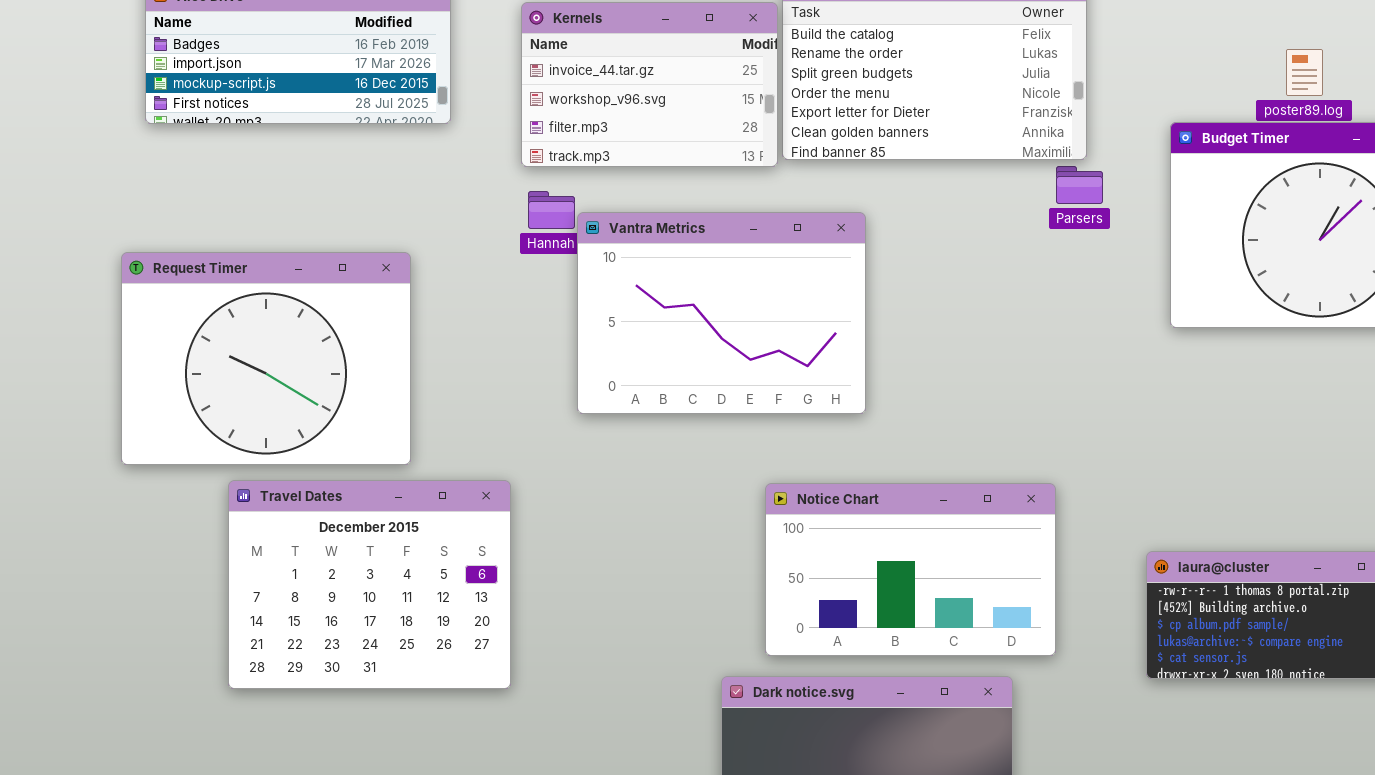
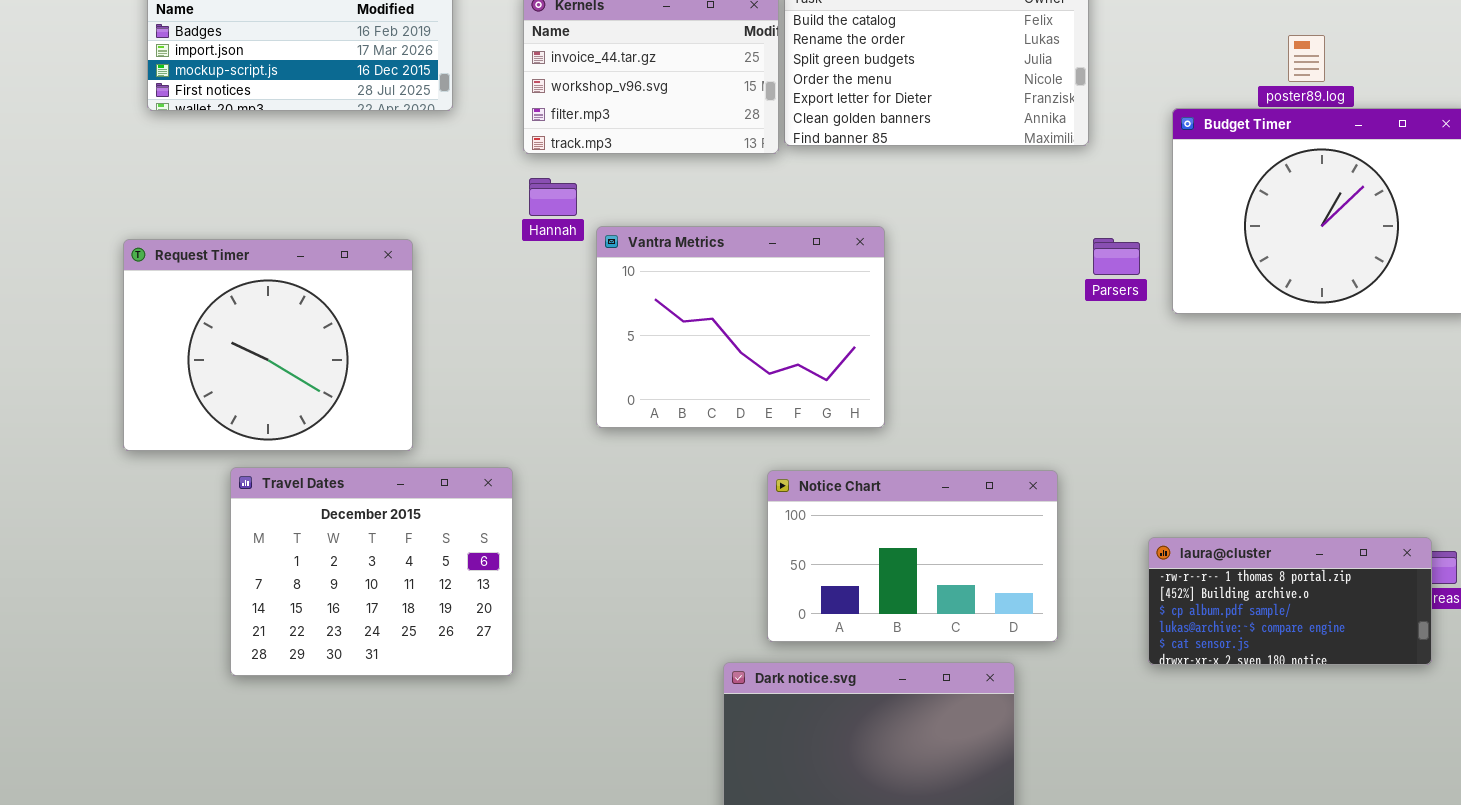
Parsers: [1056,166,1103,204] -> [1093,238,1140,275], moved
Vantra Metrics: [577,212,866,414] -> [596,226,885,428], moved

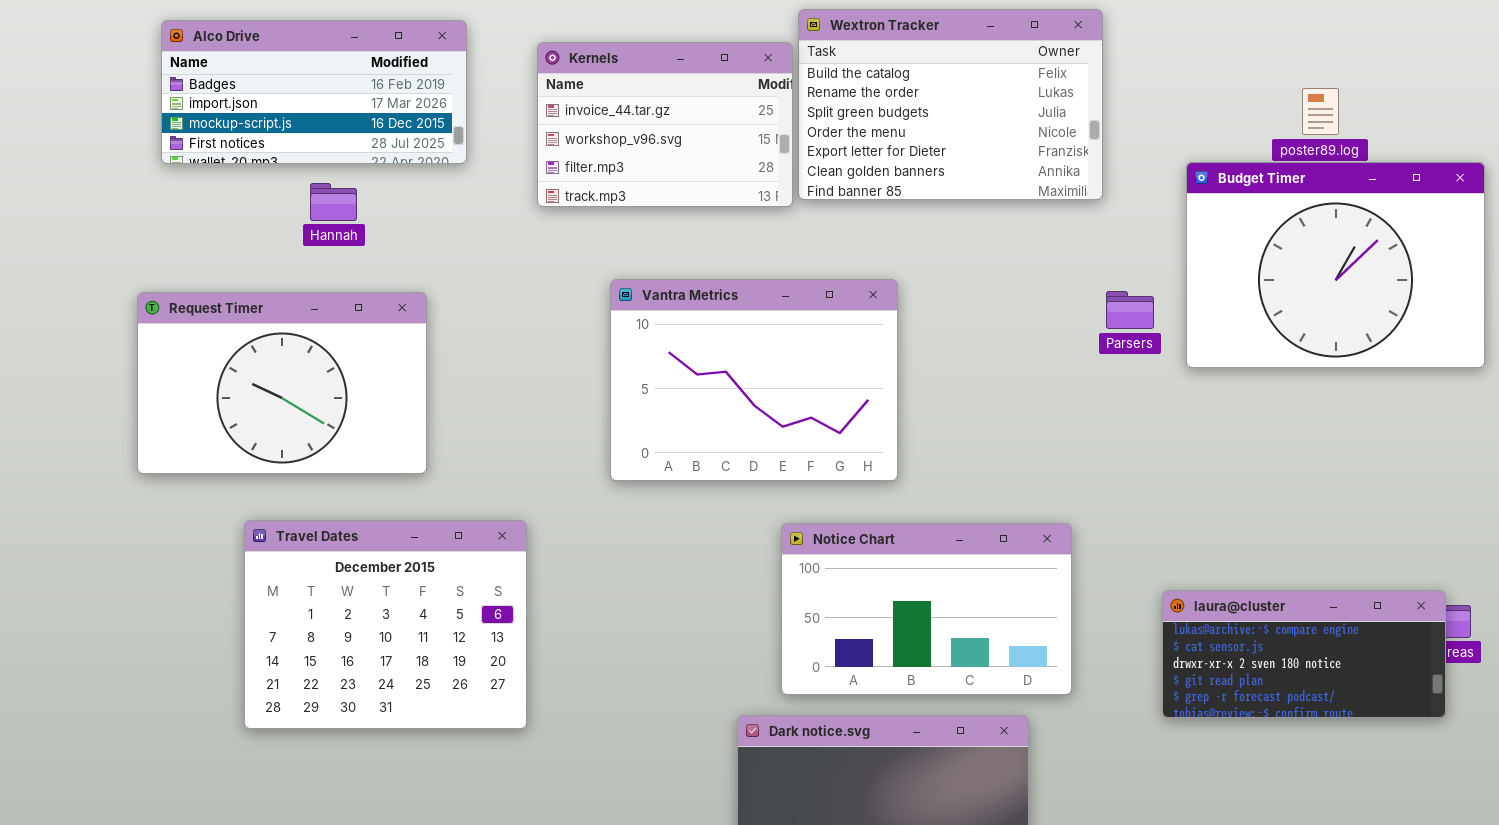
Hannah: [529,178,577,216] -> [310,183,357,221], moved
Request Timer: [123,239,413,451] -> [137,292,427,474], resized
laura@cluster: [1148,537,1432,665] -> [1162,590,1446,718], scrolled down 3 rows

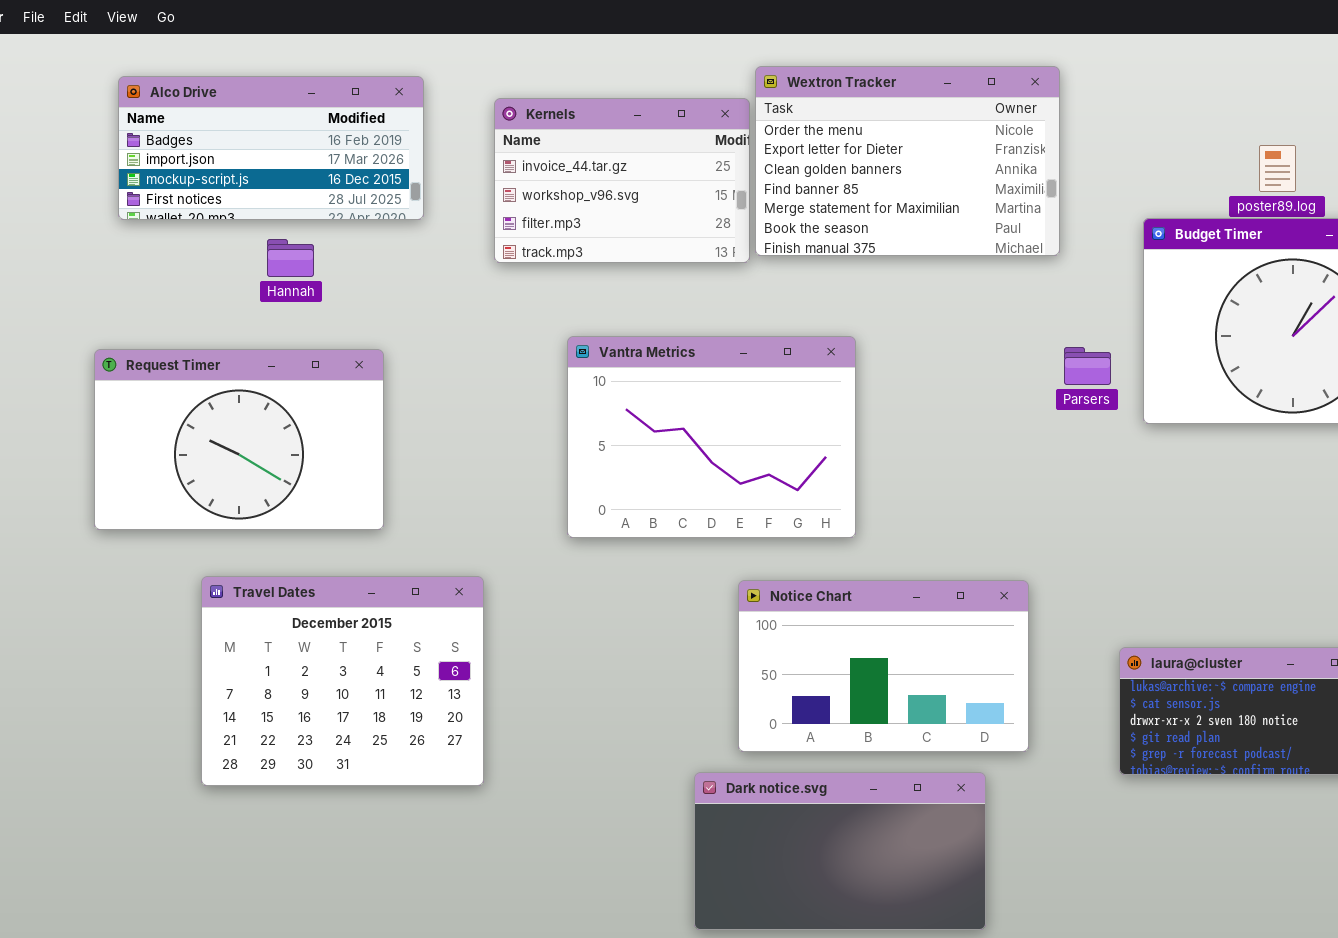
Wextron Tracker: [798,9,1103,200] -> [755,66,1060,256], scrolled down 3 rows

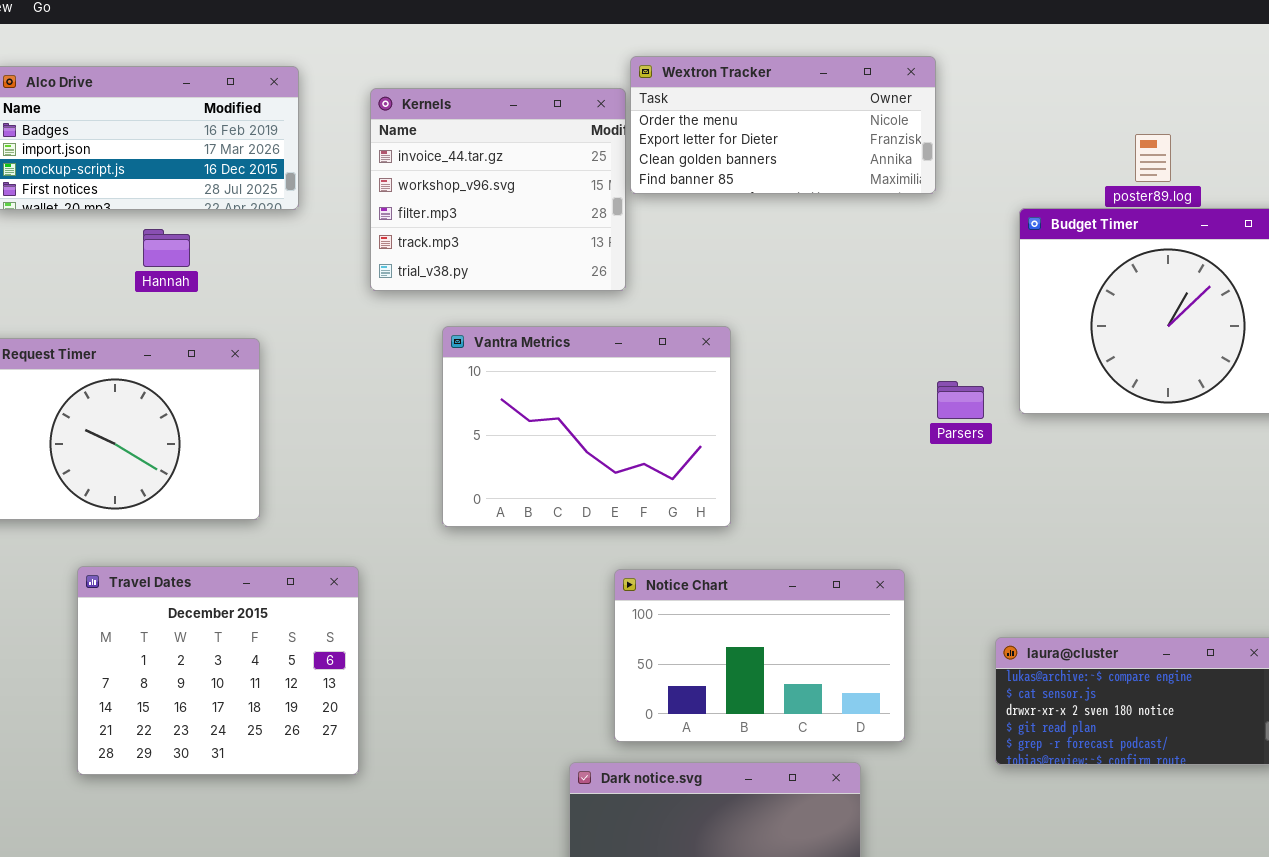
Wextron Tracker: [755,66,1060,256] -> [630,56,936,194], resized
Kernels: [494,98,750,263] -> [370,88,626,291], resized
Parsers: [1064,347,1111,385] -> [937,381,984,419], moved

